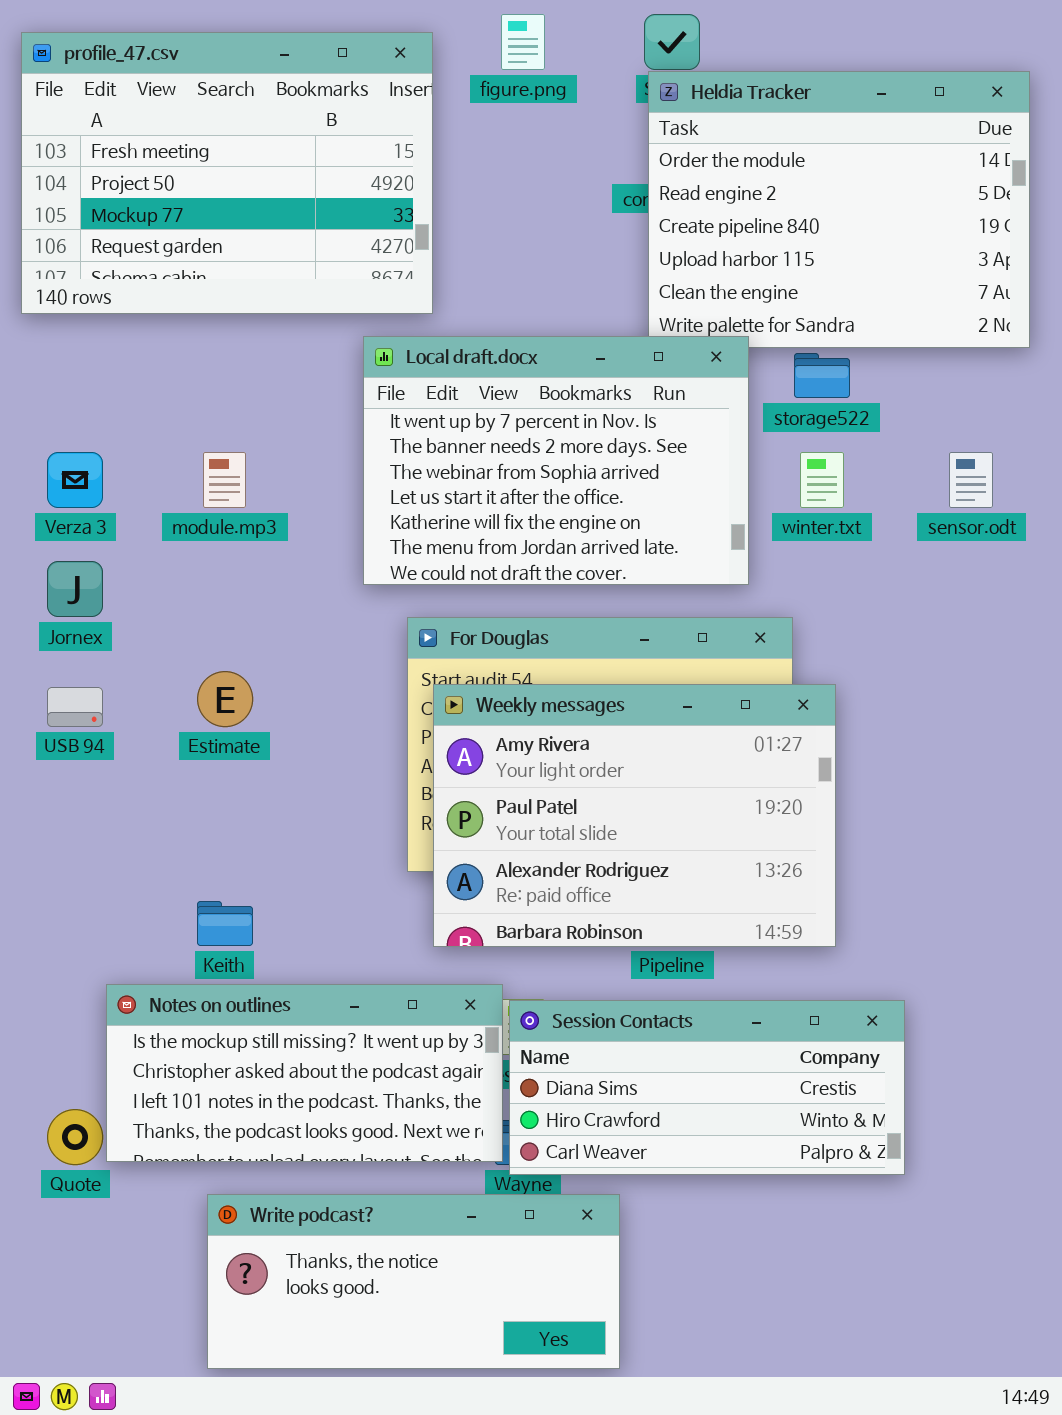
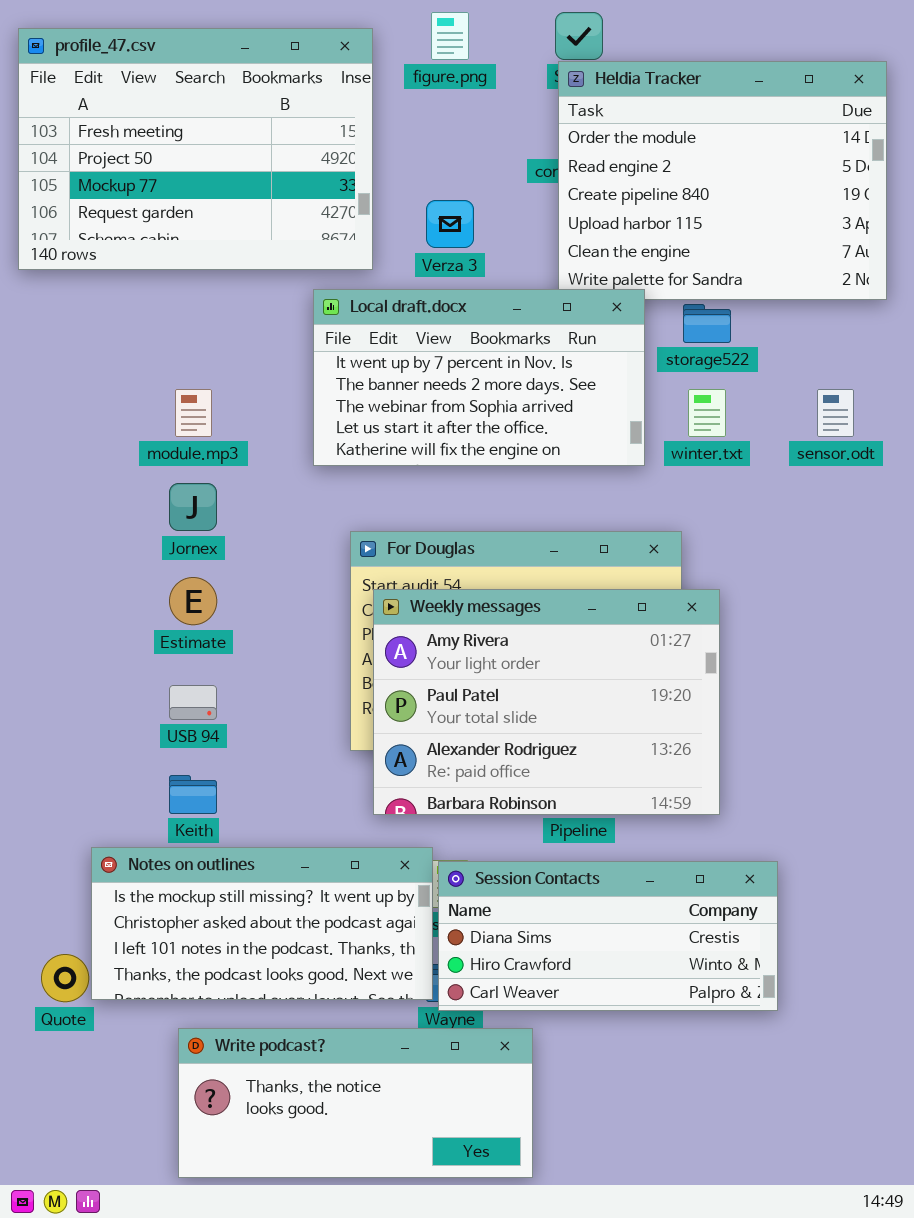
Local draft.docx: [363,336,749,585] -> [313,289,645,466], resized
Verza 3: [47,452,103,508] -> [426,200,474,248], moved
Jornex: [47,561,103,617] -> [169,483,217,531], moved
USB 94: [47,687,103,727] -> [169,685,217,720], moved

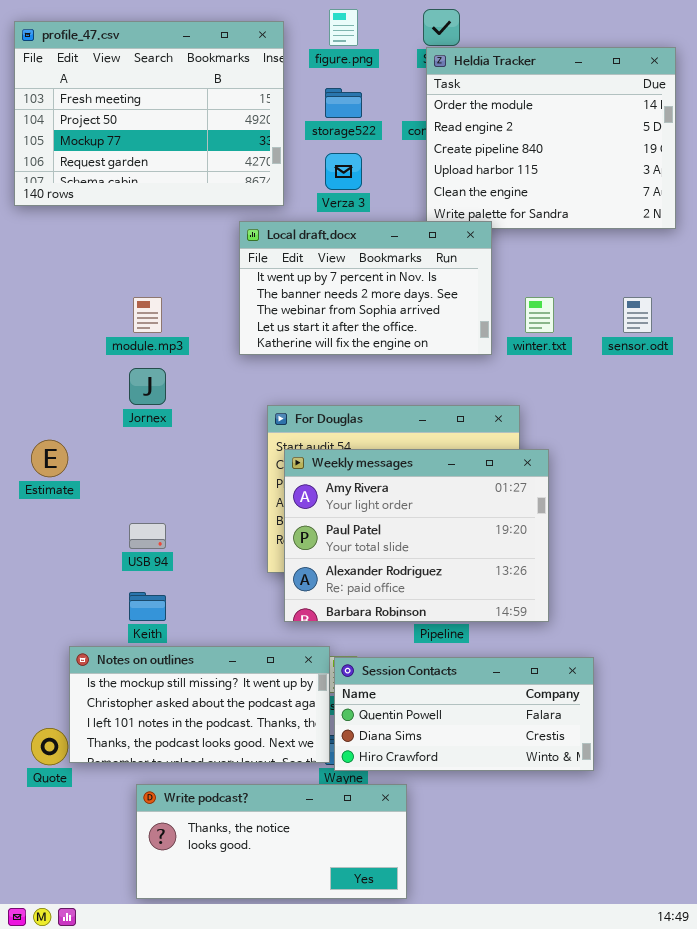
storage522: [683,304,731,343] -> [325,88,362,118], moved
Estimate: [169,577,217,625] -> [31,440,68,477], moved
Session Contacts: [438,861,778,1011] -> [334,657,594,771], scrolled up 1 row

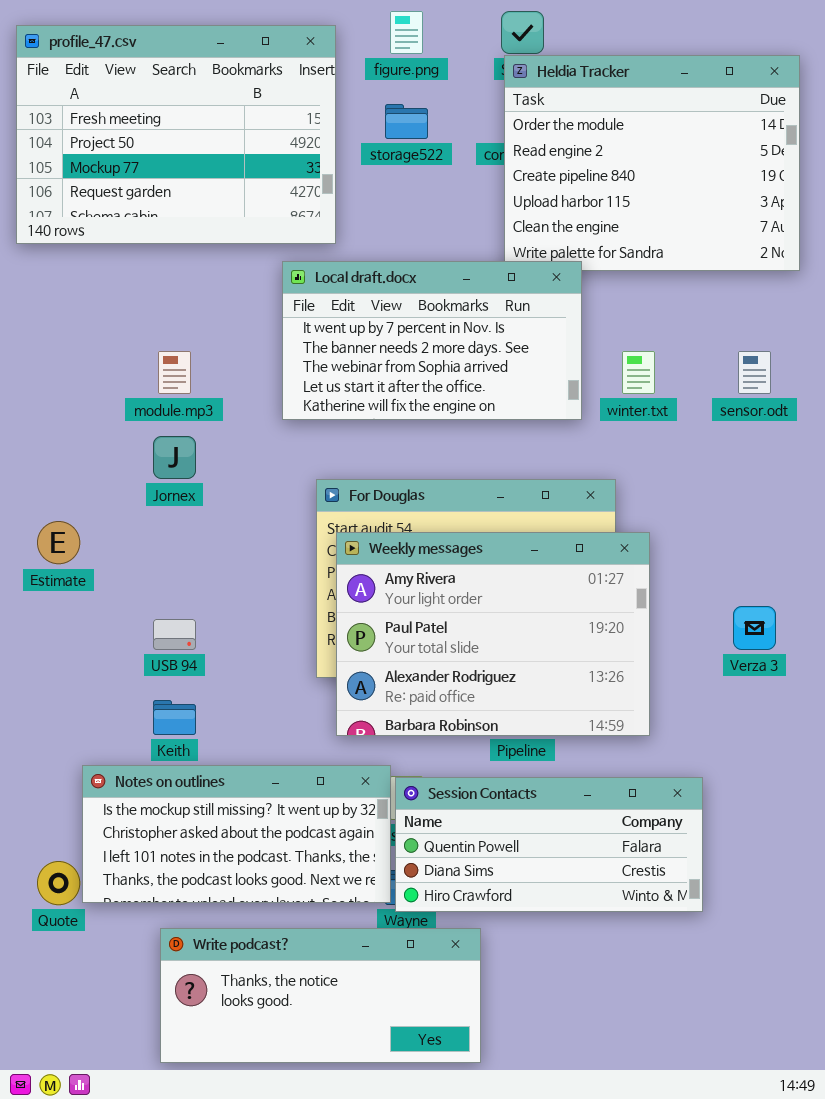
Verza 3: [325,153,362,190] -> [733,606,776,650], moved

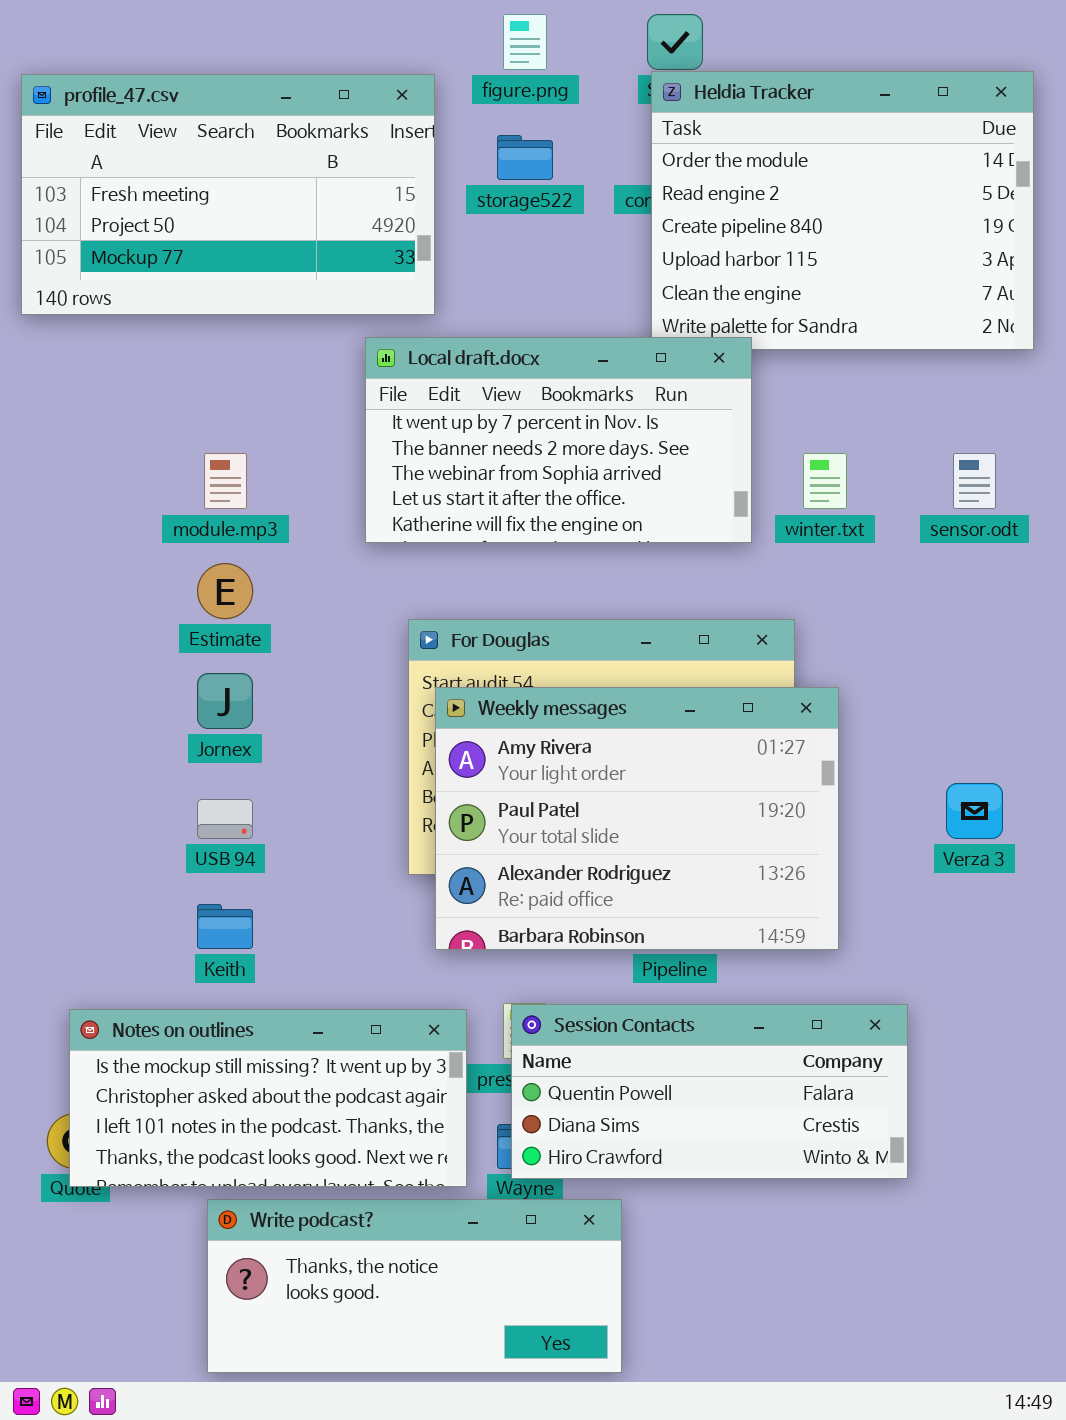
profile_47.csv: [16,25,336,244] -> [21,74,435,315], resized
Jornex: [153,436,196,479] -> [197,673,253,729], moved
Estimate: [37,521,80,564] -> [197,563,253,619], moved
Notes on outlines: [82,765,391,903] -> [69,1009,467,1187], moved

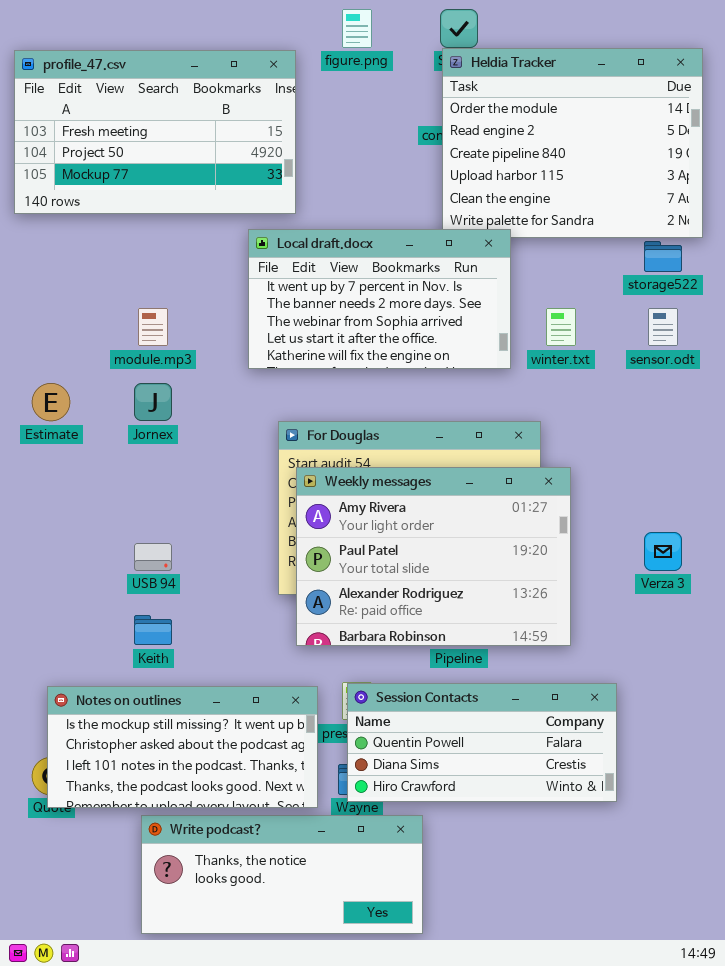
storage522: [497,135,553,180] -> [644,241,682,272], moved
Estimate: [197,563,253,619] -> [32,383,70,421], moved
Jornex: [197,673,253,729] -> [134,383,172,421], moved

